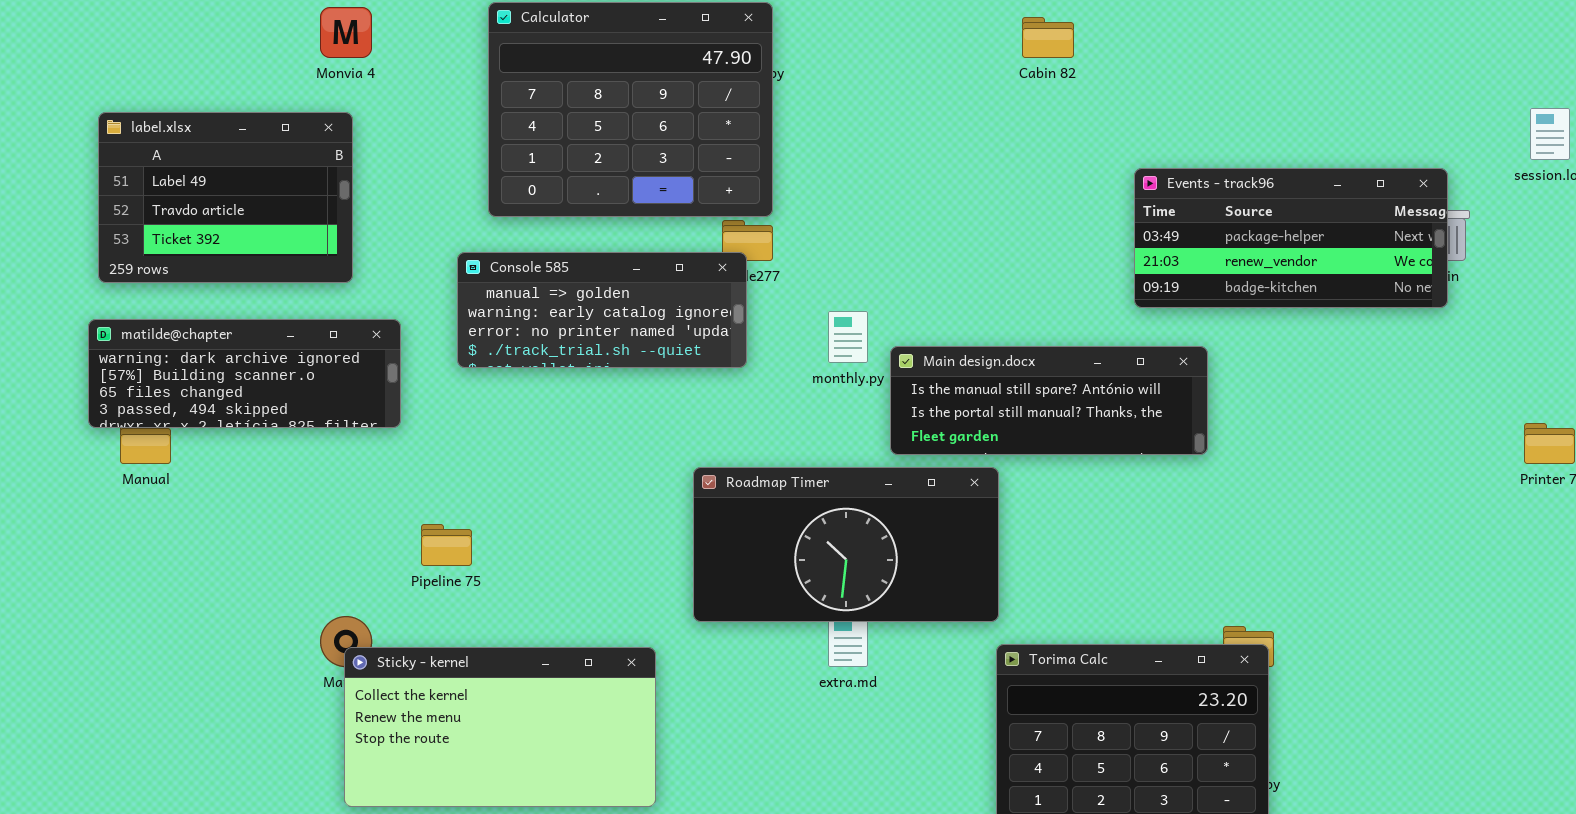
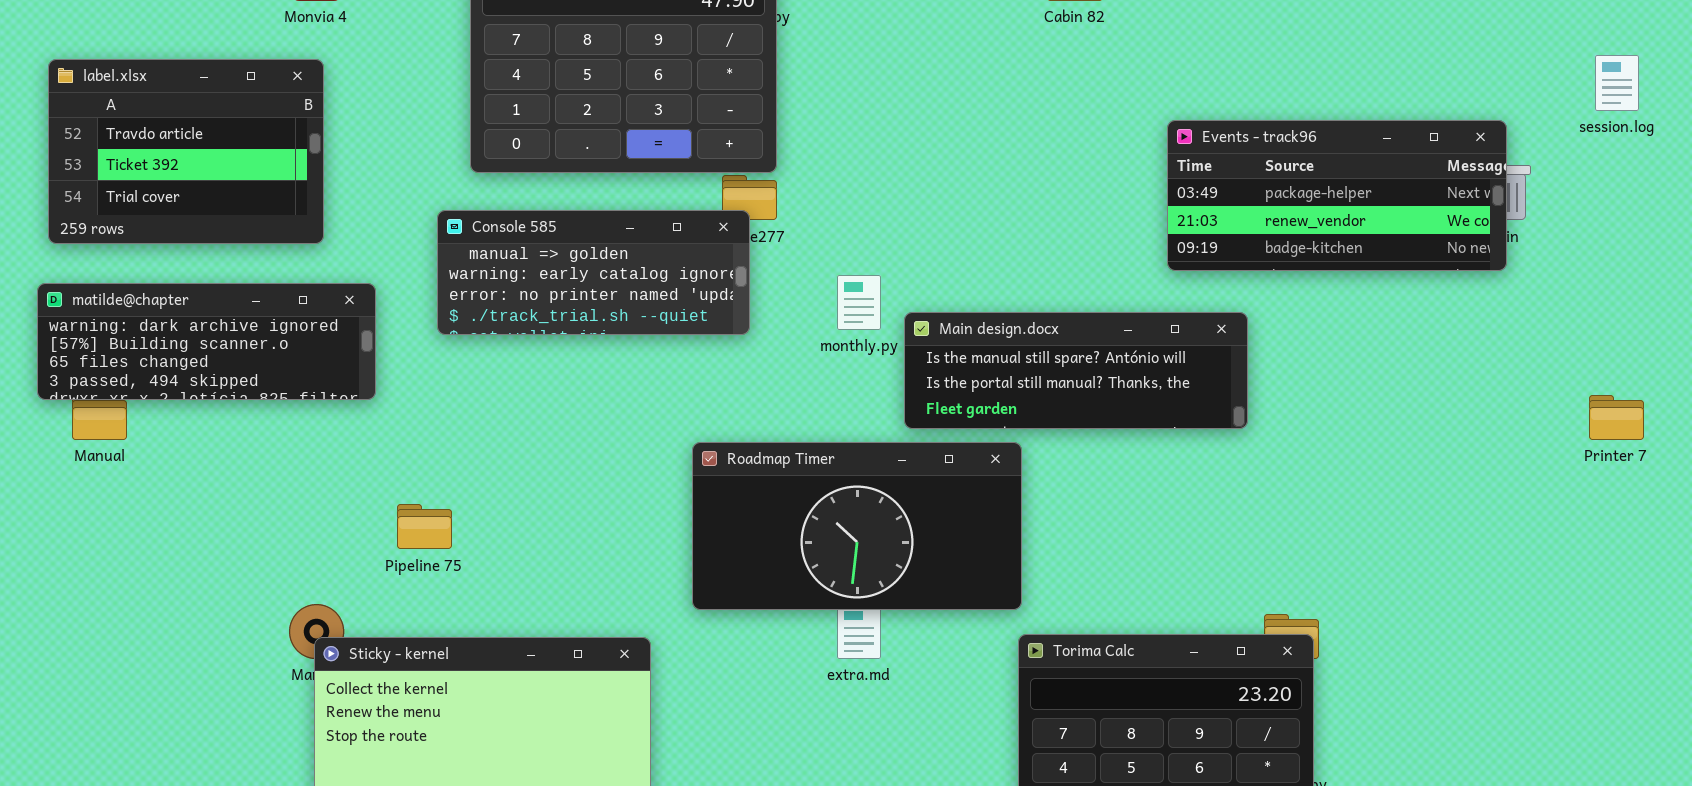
label.xlsx: [98,112,353,283] -> [48,59,324,244], scrolled down 1 row

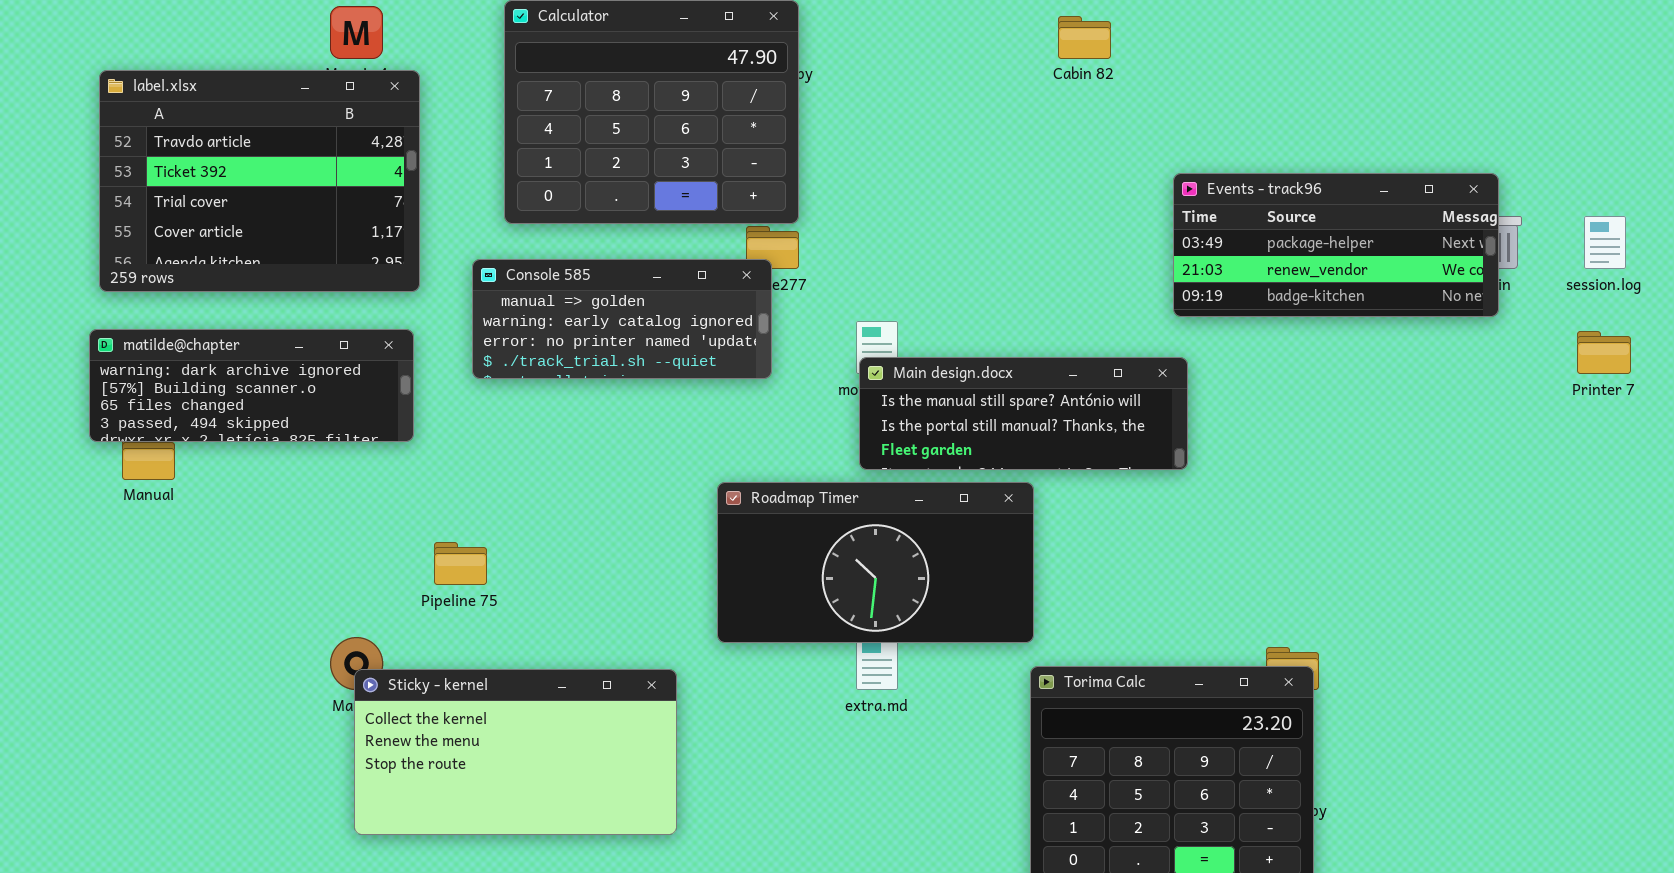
session.log: [1595,55,1639,111] -> [1584,216,1626,269], moved
label.xlsx: [48,59,324,244] -> [99,70,420,292], resized
Main design.docx: [904,312,1248,429] -> [859,357,1188,470], moved
Printer 7: [1589,395,1644,440] -> [1577,331,1631,374], moved

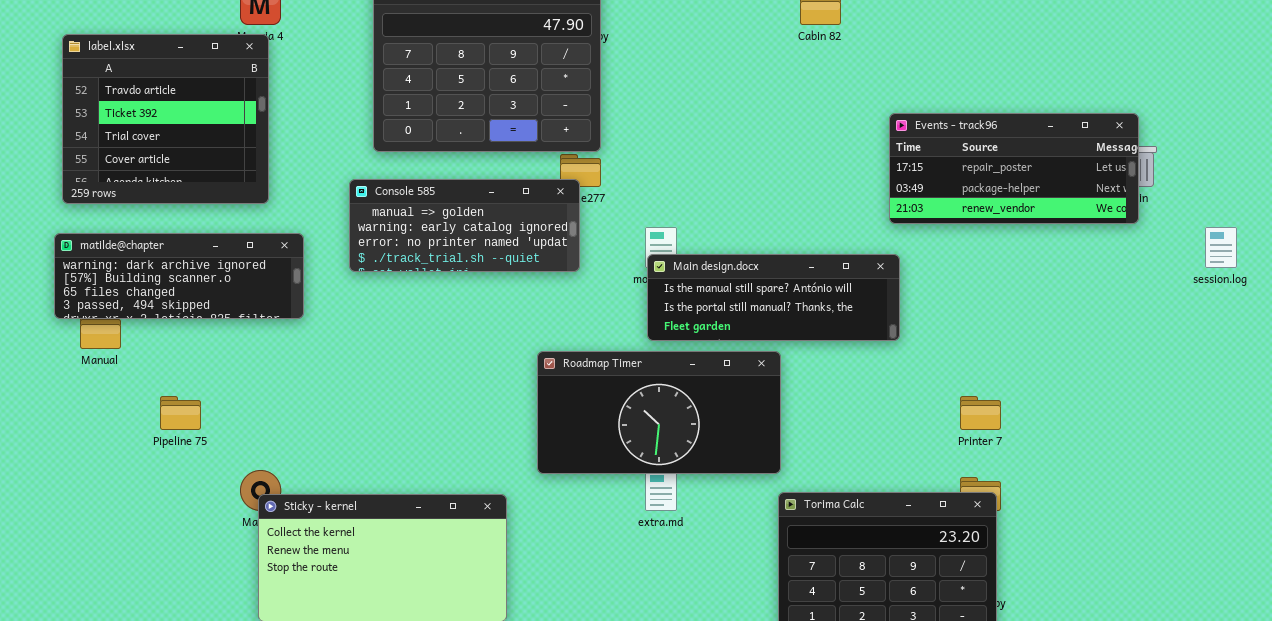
label.xlsx: [99,70,420,292] -> [62,34,269,204], resized
Events - track96: [1173,173,1499,317] -> [889,113,1139,224], scrolled up 1 row
session.log: [1584,216,1626,269] -> [1205,227,1237,268], moved
Printer 7: [1577,331,1631,374] -> [960,396,1001,430], moved
Pipeline 75: [434,542,487,585] -> [160,396,201,430], moved

